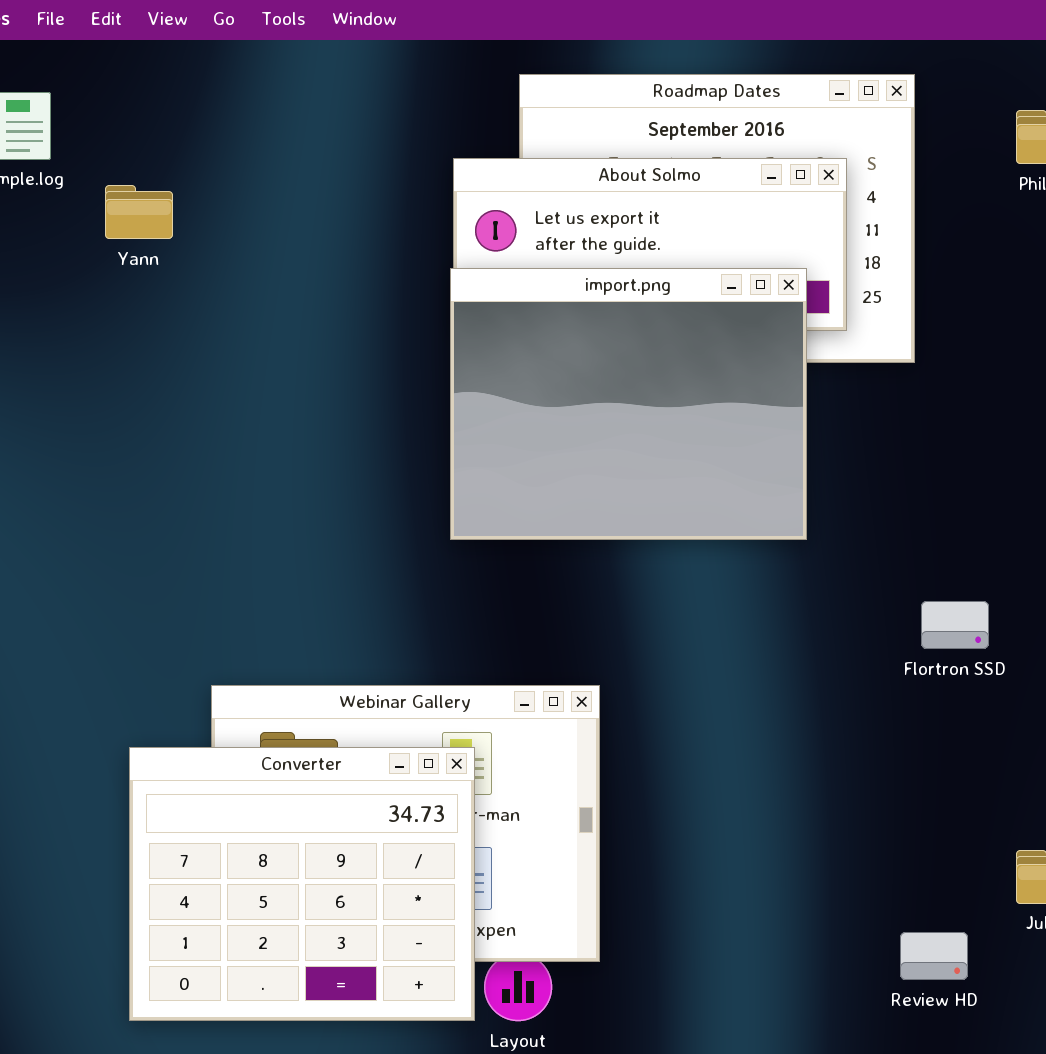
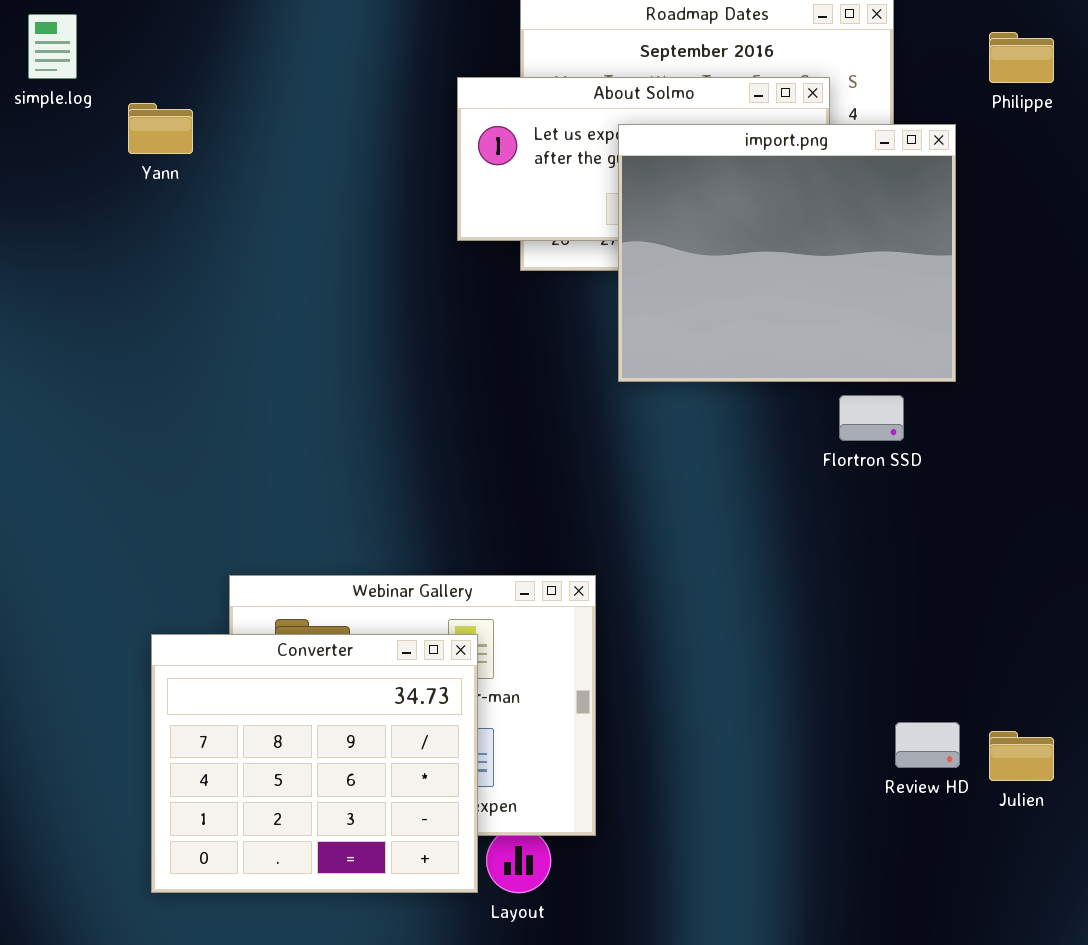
import.png: [450,268,807,540] -> [618,124,956,382], moved
Flortron SSD: [921,601,989,649] -> [839,395,904,441], moved
Review HD: [900,932,968,980] -> [895,722,960,768], moved

